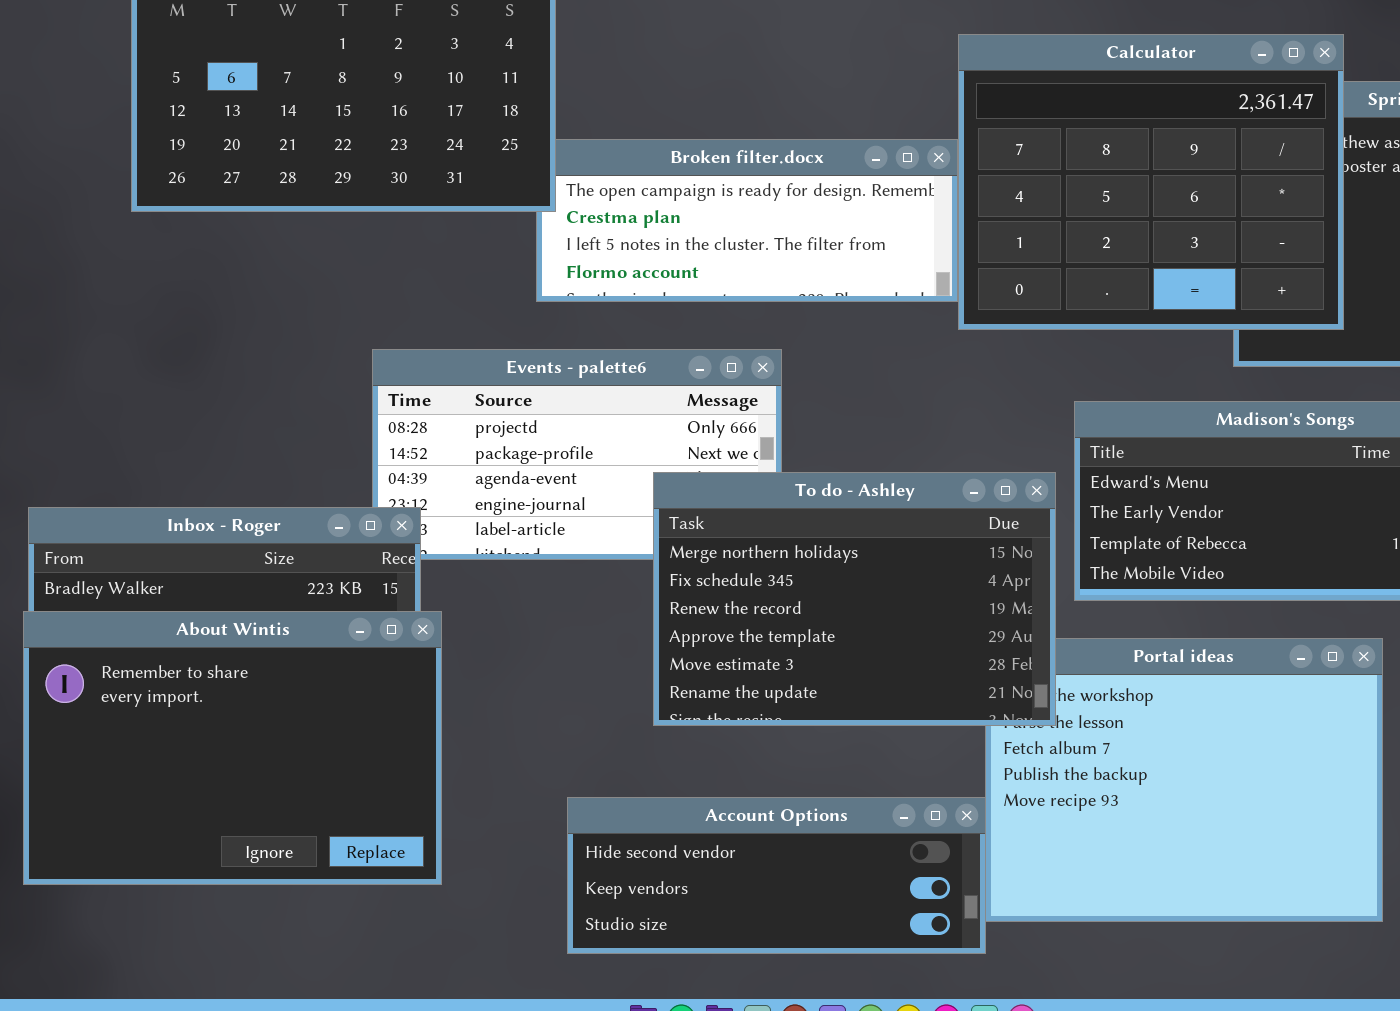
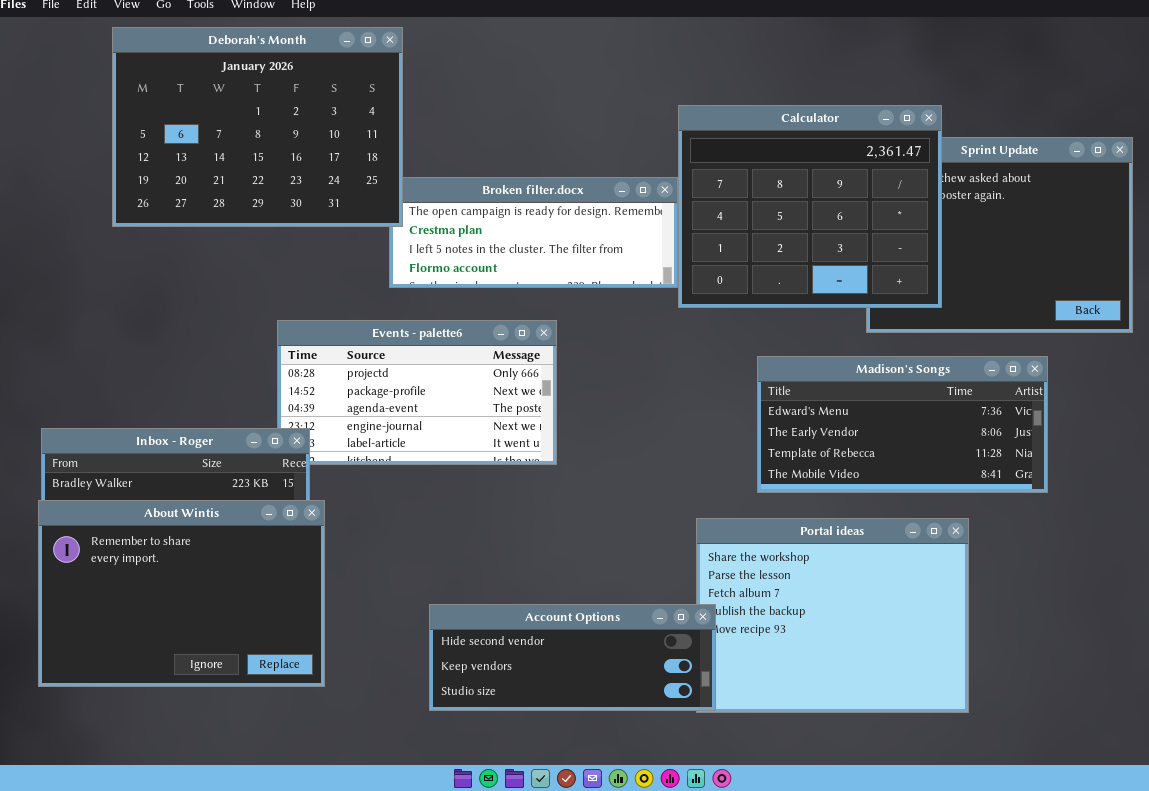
To do - Ashley: [653,472,1056,726] -> none, closed
Account Options: [567,797,986,954] -> [429,604,716,711], moved

